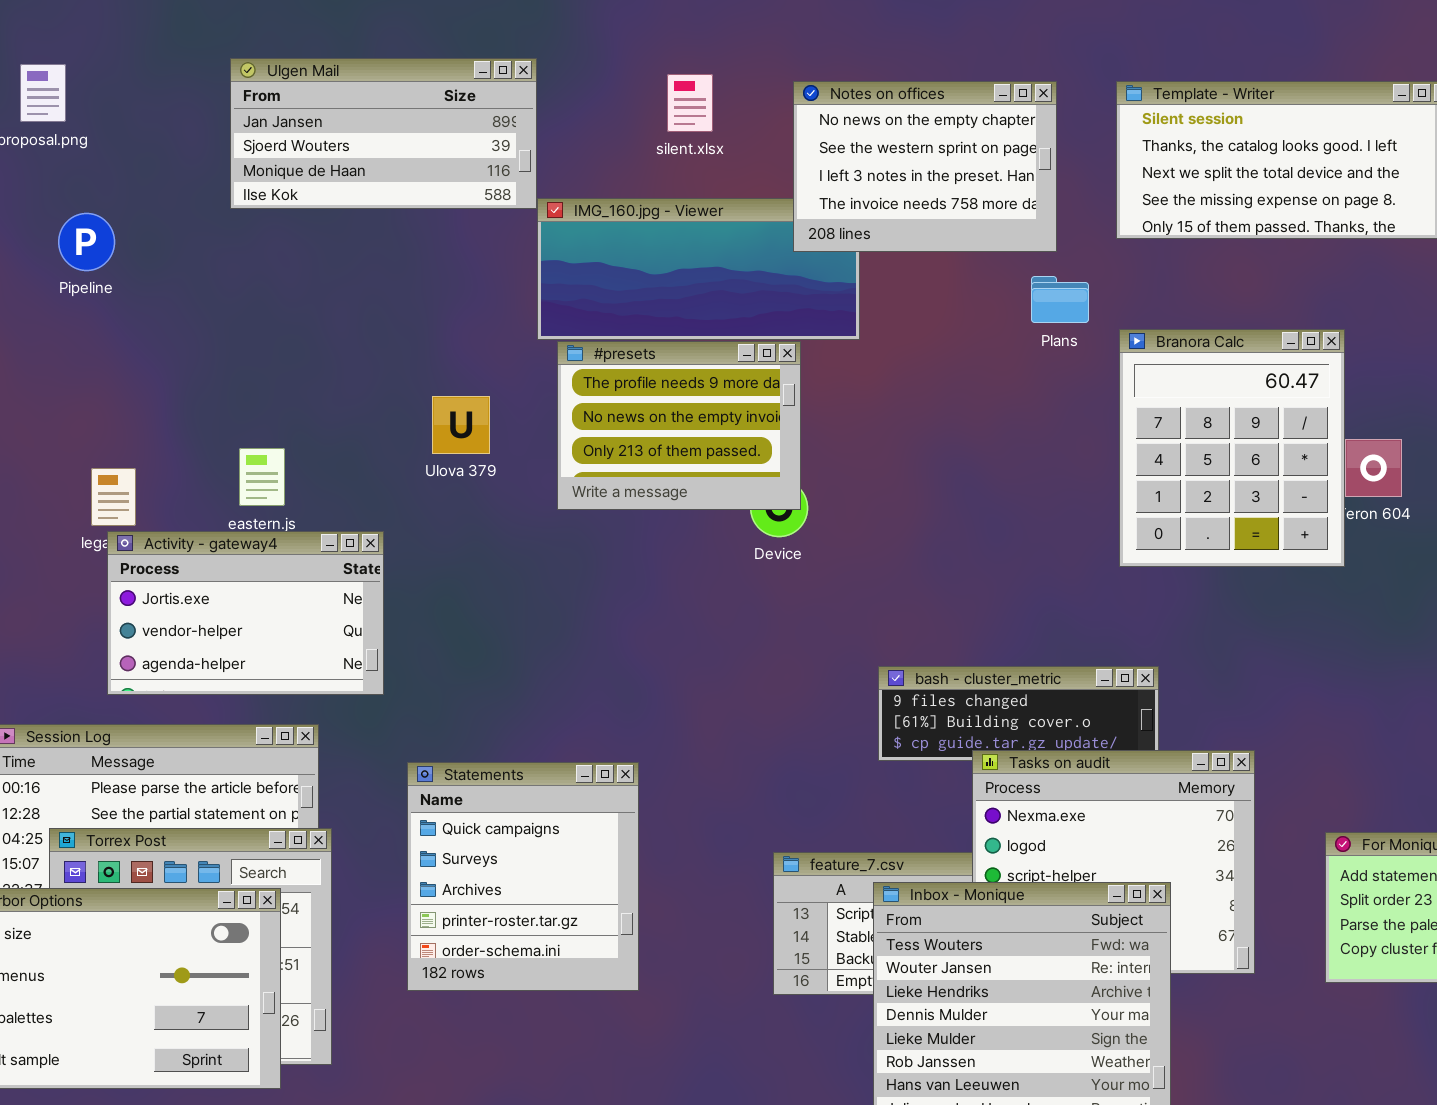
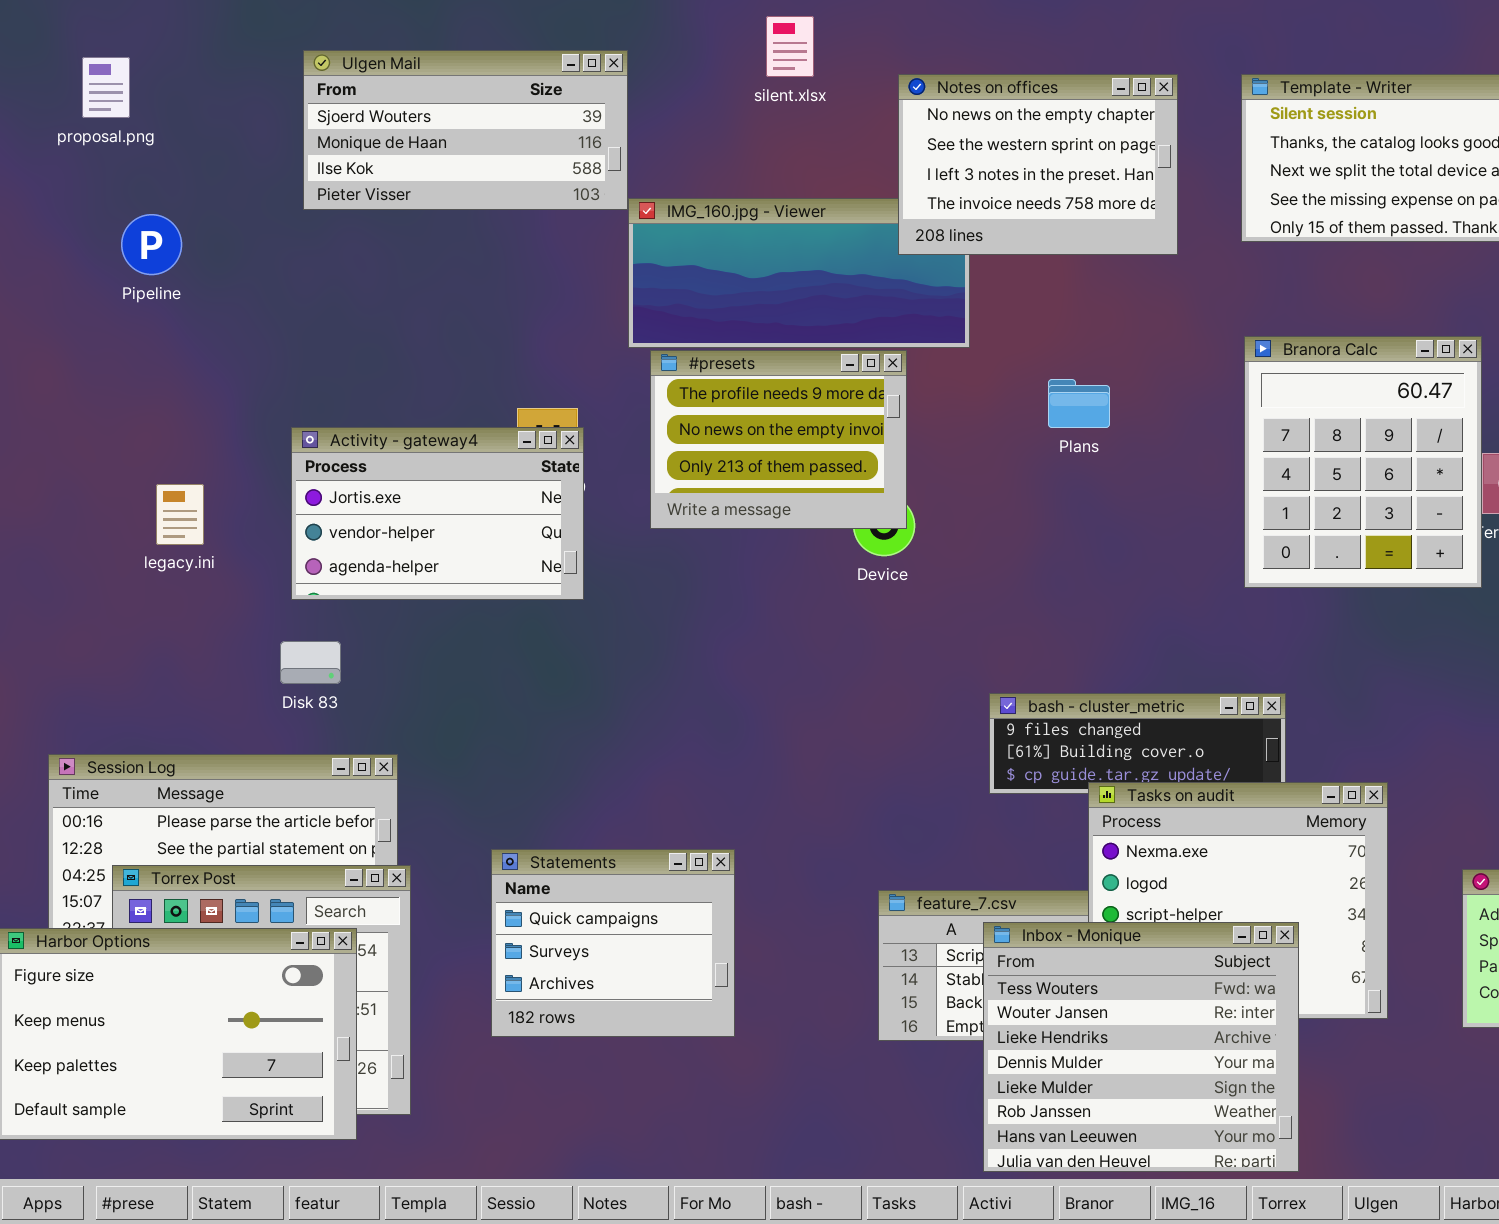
Ulgen Mail: [230,58,537,209] -> [303,50,628,210], scrolled down 1 row
silent.xlsx: [667,74,713,132] -> [766,16,814,77], moved
Plans: [1031,276,1089,323] -> [1048,379,1110,428], moved
Activity - gateway4: [107,531,384,695] -> [291,427,584,600], moved
Statements: [407,762,639,991] -> [491,849,735,1037], resized

